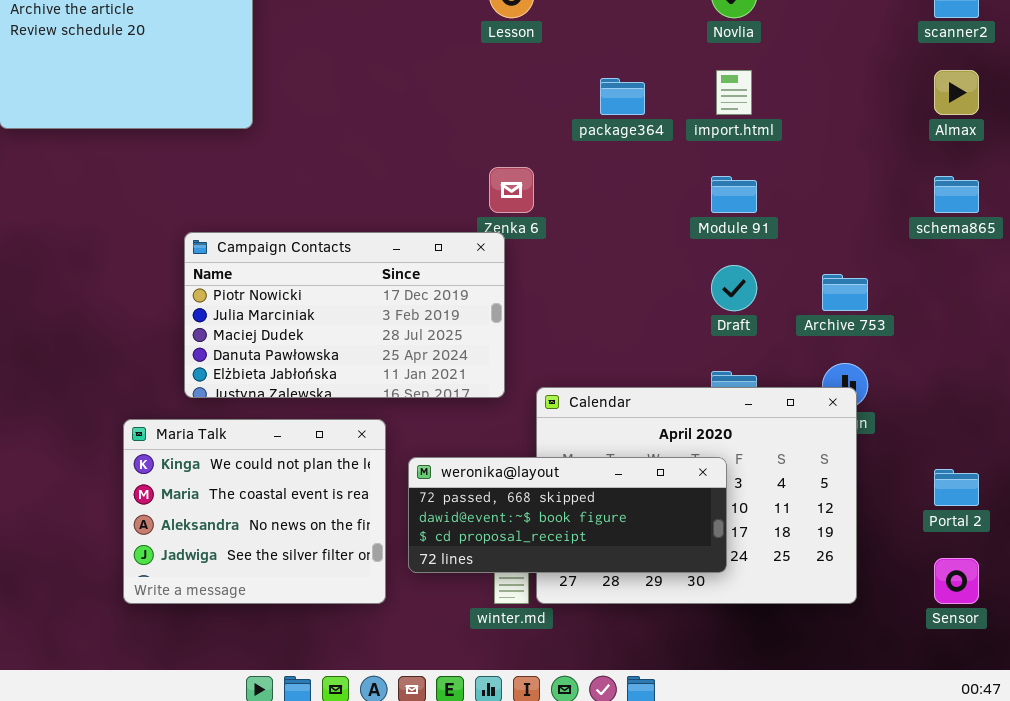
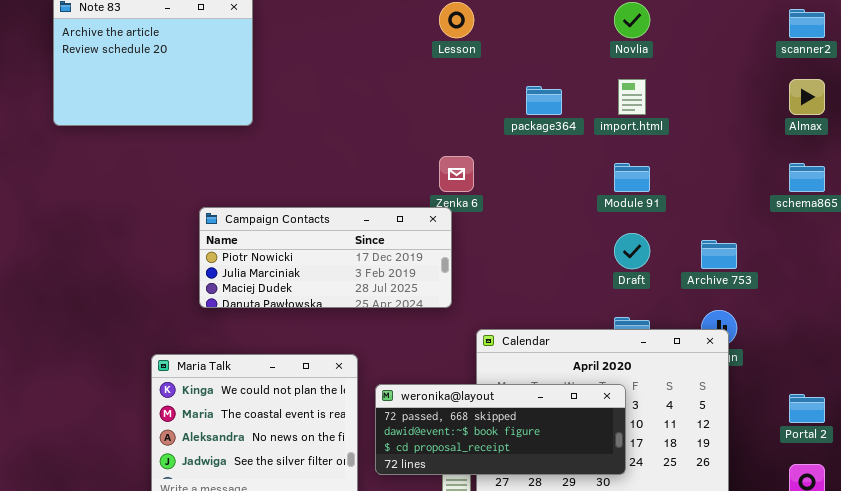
Campaign Contacts: [184,232,505,398] -> [199,207,452,308], resized

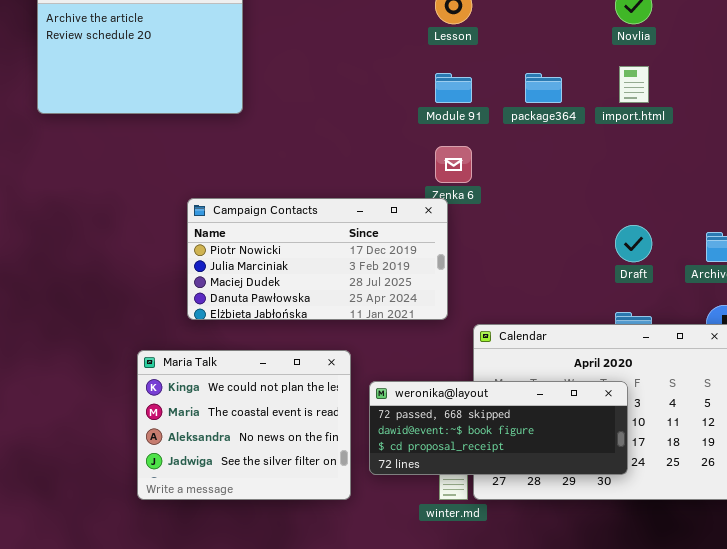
Module 91: [614,163,650,192] -> [435,73,472,103], moved
Campaign Contacts: [199,207,452,308] -> [187,198,448,320], resized

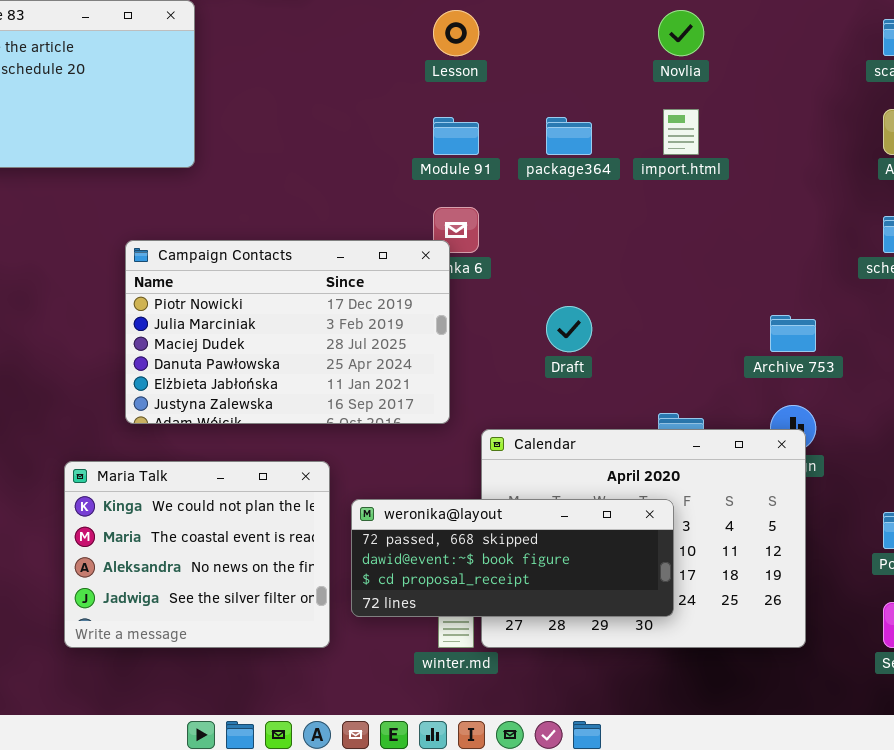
Campaign Contacts: [187,198,448,320] -> [125,240,450,424], resized
Draft: [615,225,652,262] -> [546,306,592,352], moved

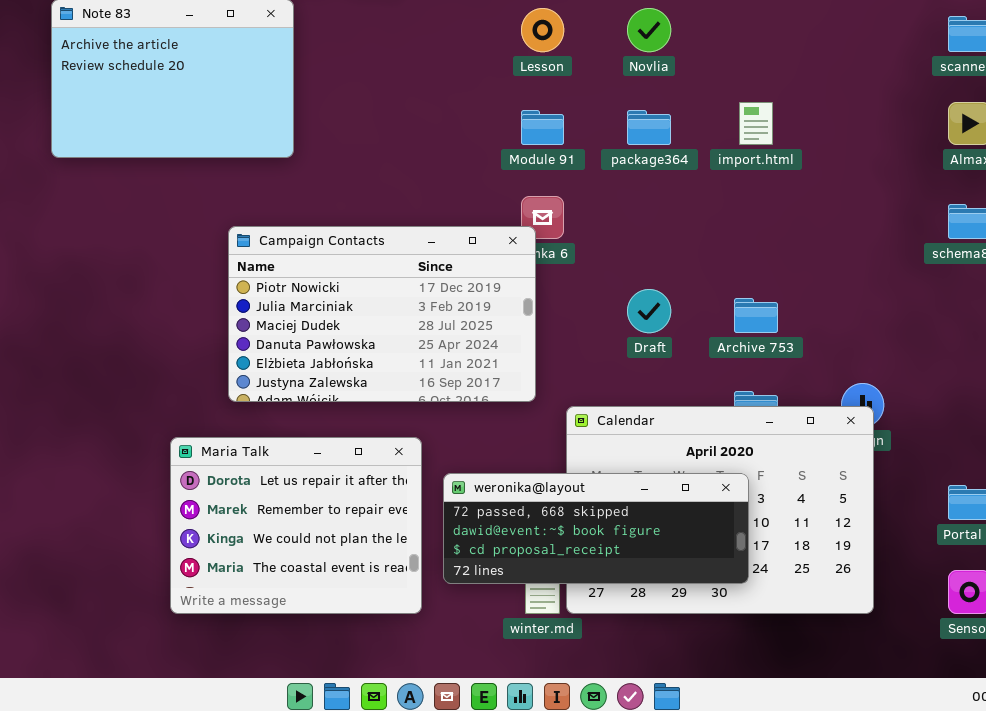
Novlia: [658,10,704,56] -> [627,8,671,52], moved
Archive 753: [770,315,816,352] -> [734,298,778,333], moved
Maria Talk: [64,461,330,648] -> [170,437,422,614], scrolled up 2 rows

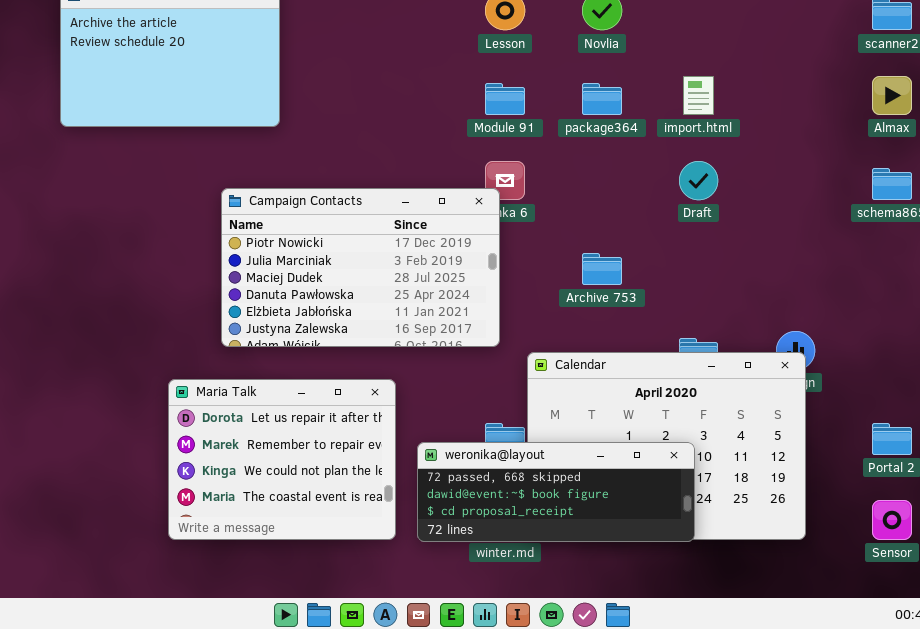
Draft: [627,289,671,333] -> [679,161,718,200], moved
Archive 753: [734,298,778,333] -> [582,253,622,285], moved
weronika@layout: [443,473,749,584] -> [417,442,695,542], moved

